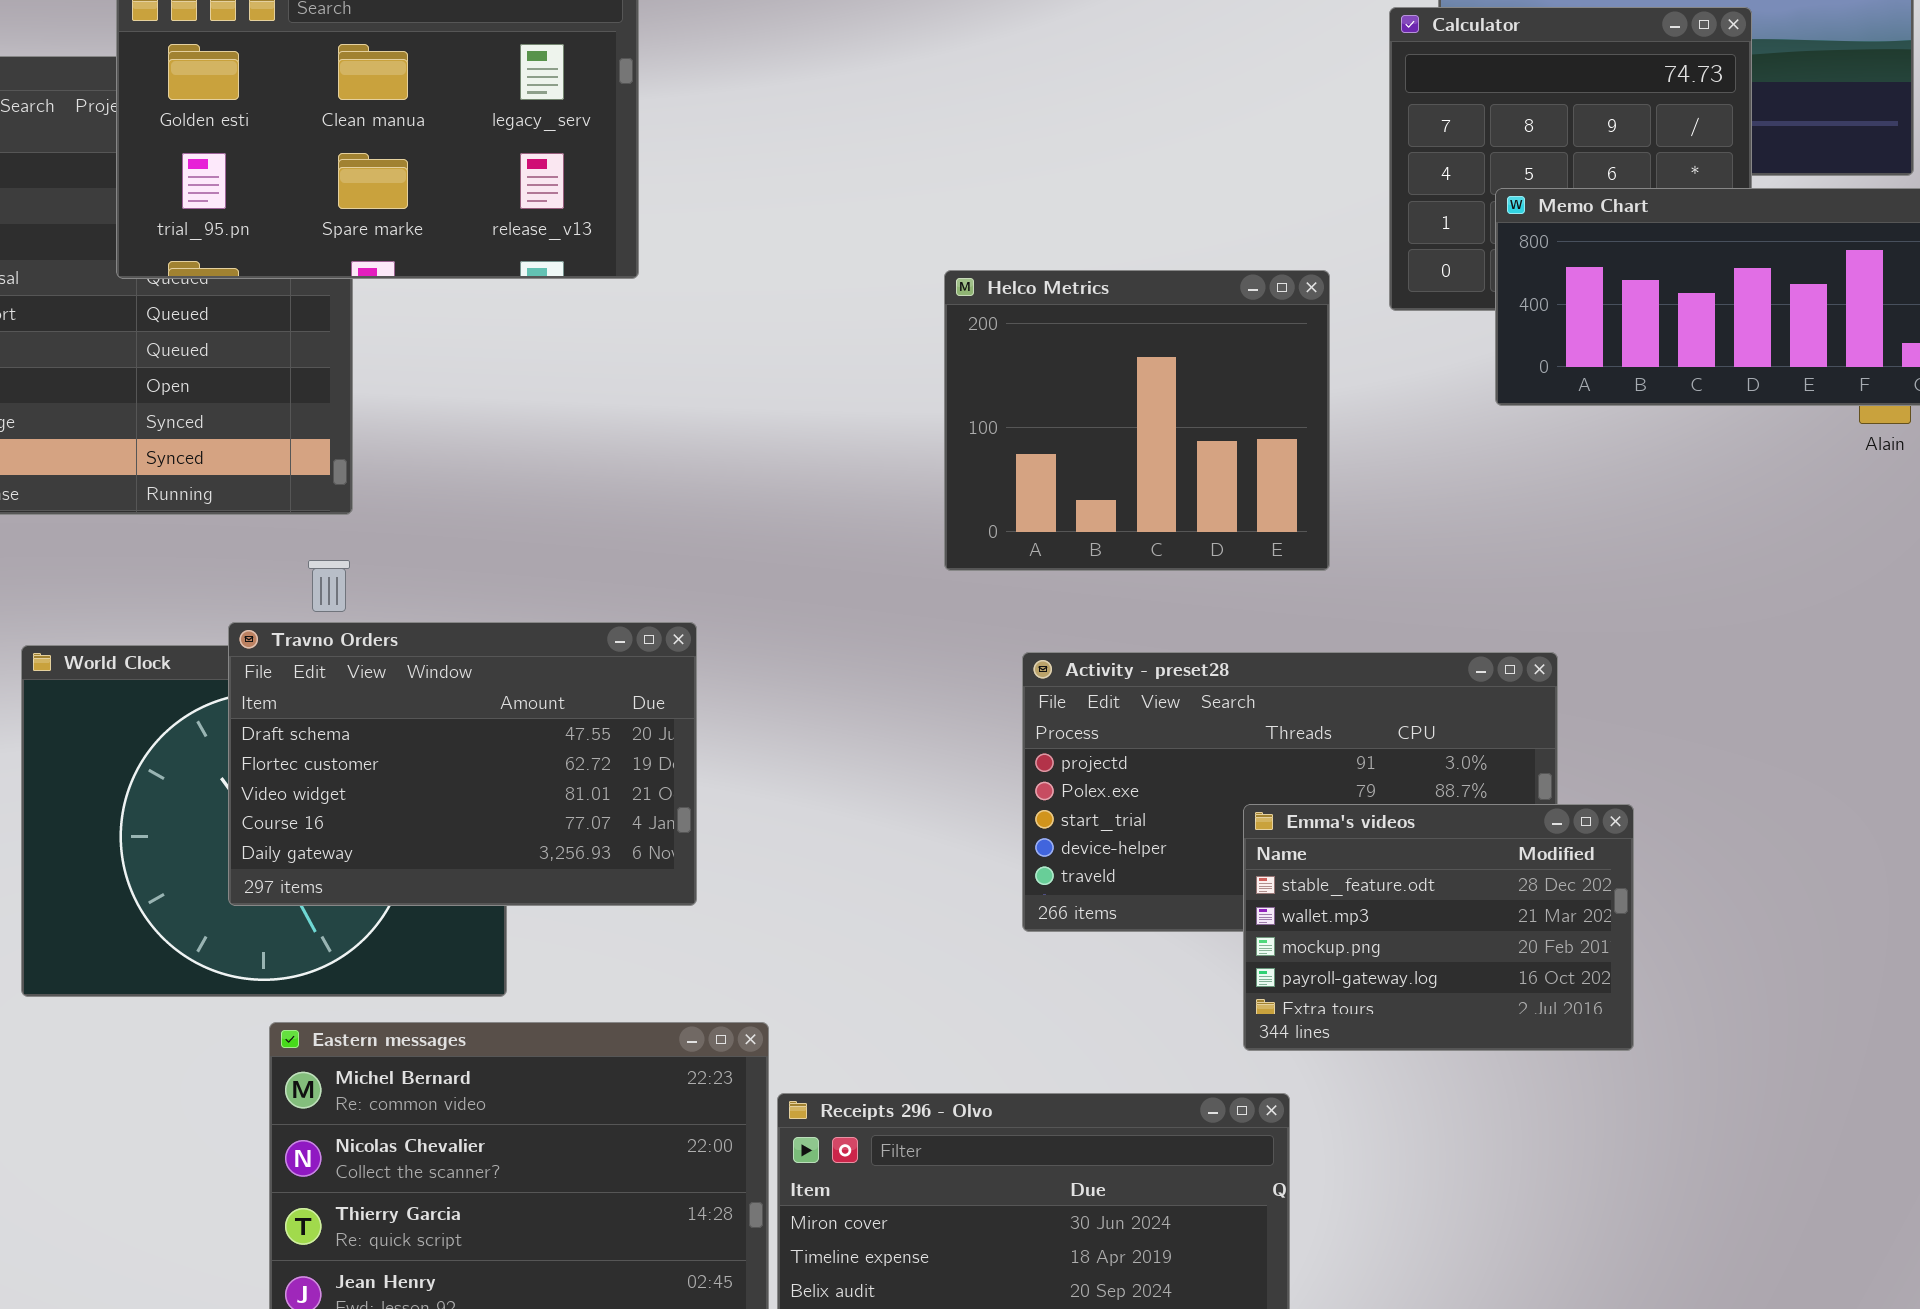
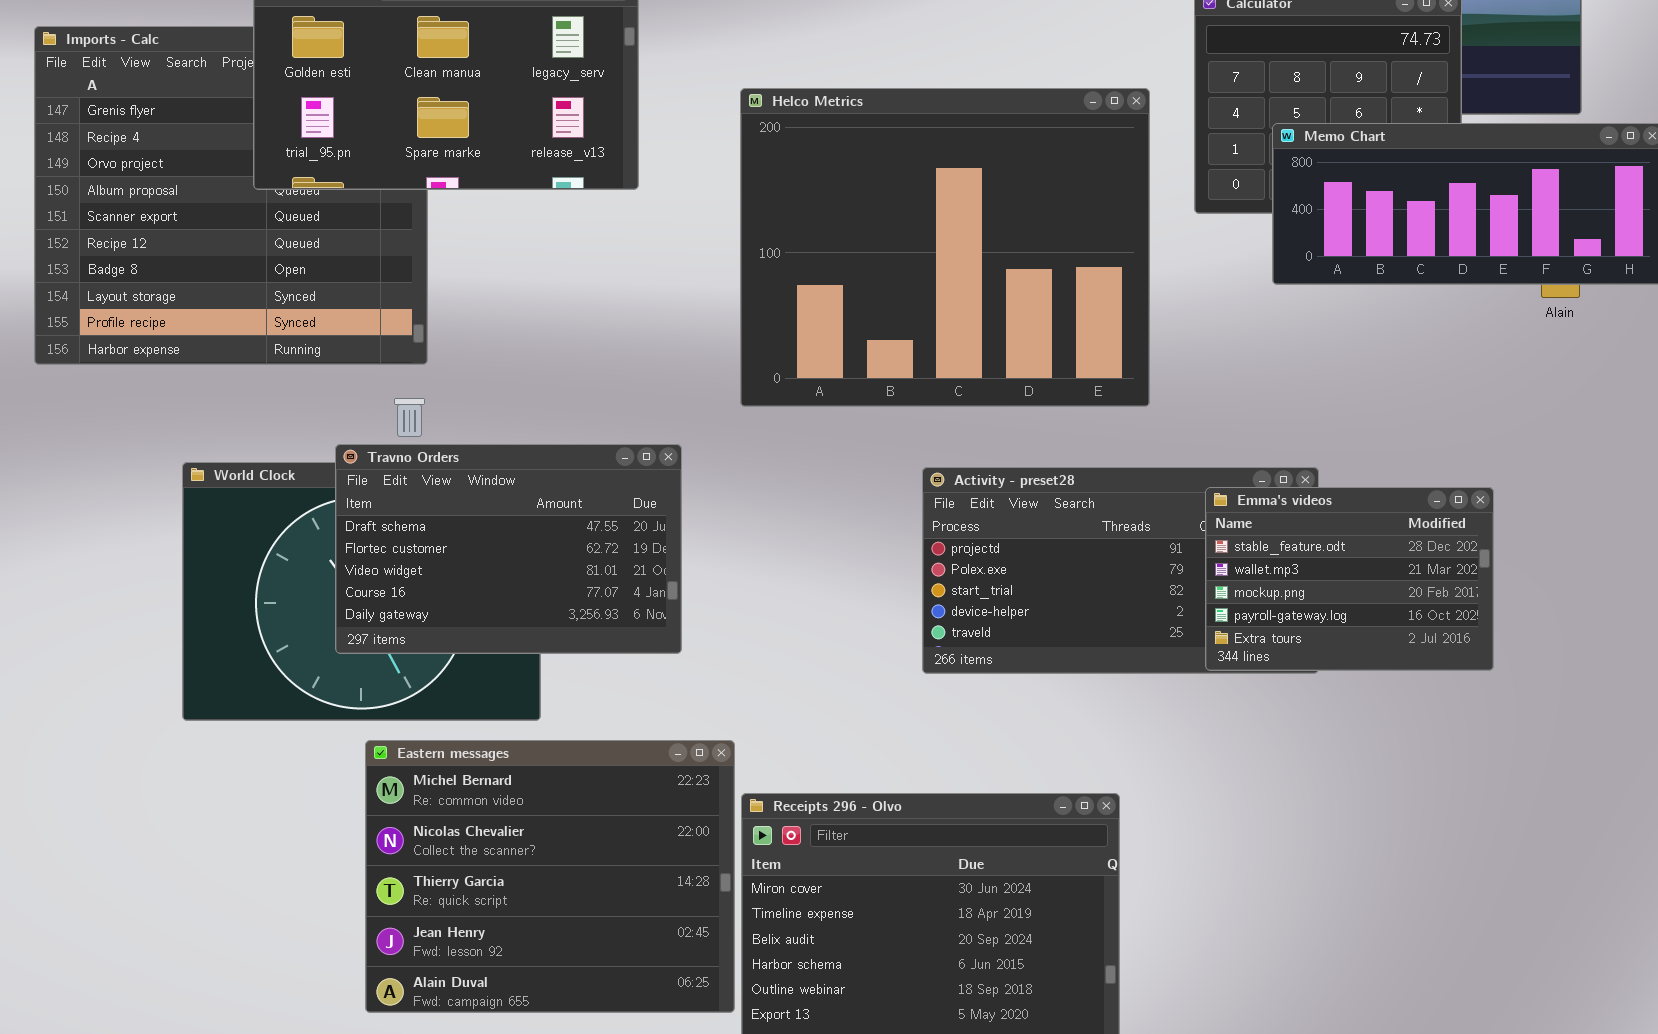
Helco Metrics: [944,270,1330,571] -> [740,88,1150,407], resized
Emma's videos: [1243,804,1634,1051] -> [1205,487,1494,671], moved

